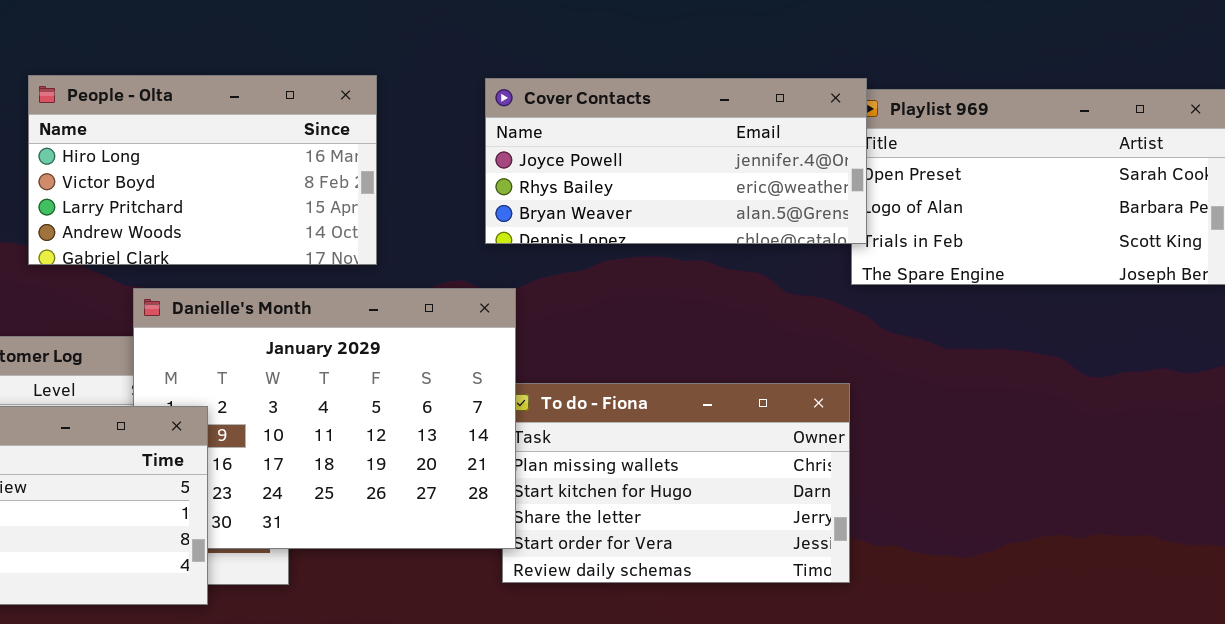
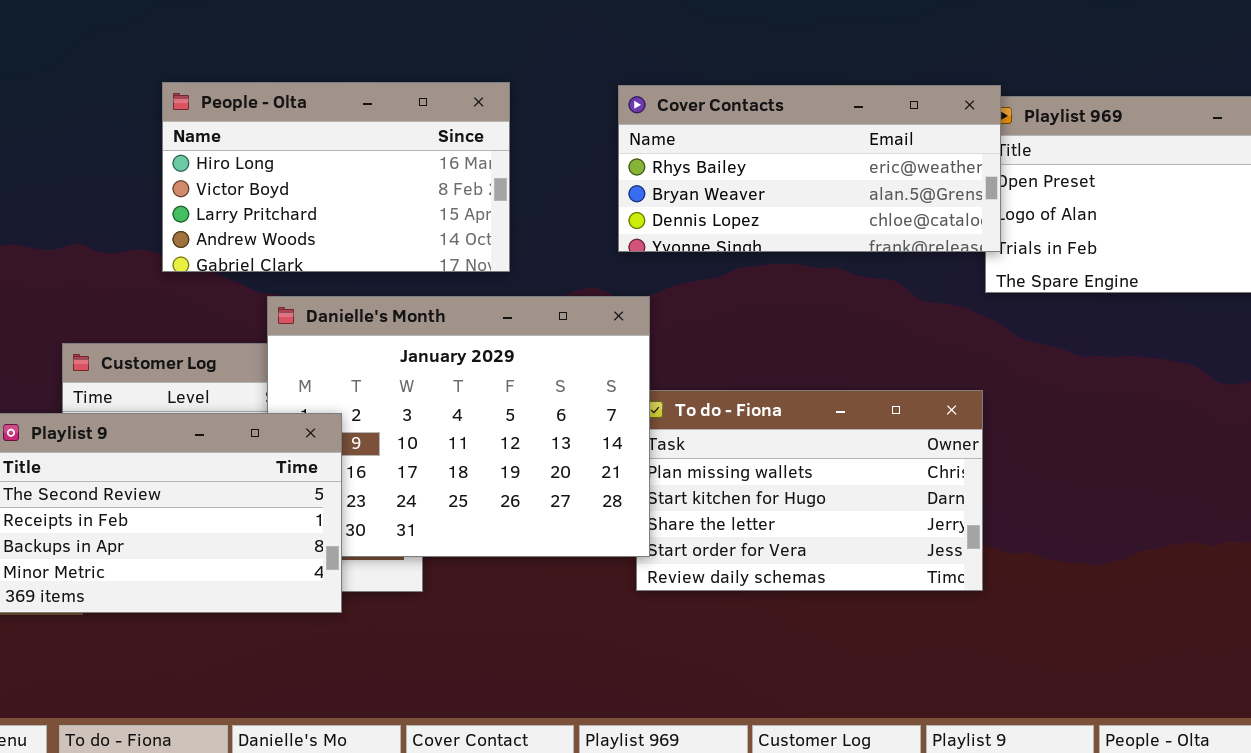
Cover Contacts: [485,78,867,244] -> [618,85,1001,252], scrolled down 1 row

